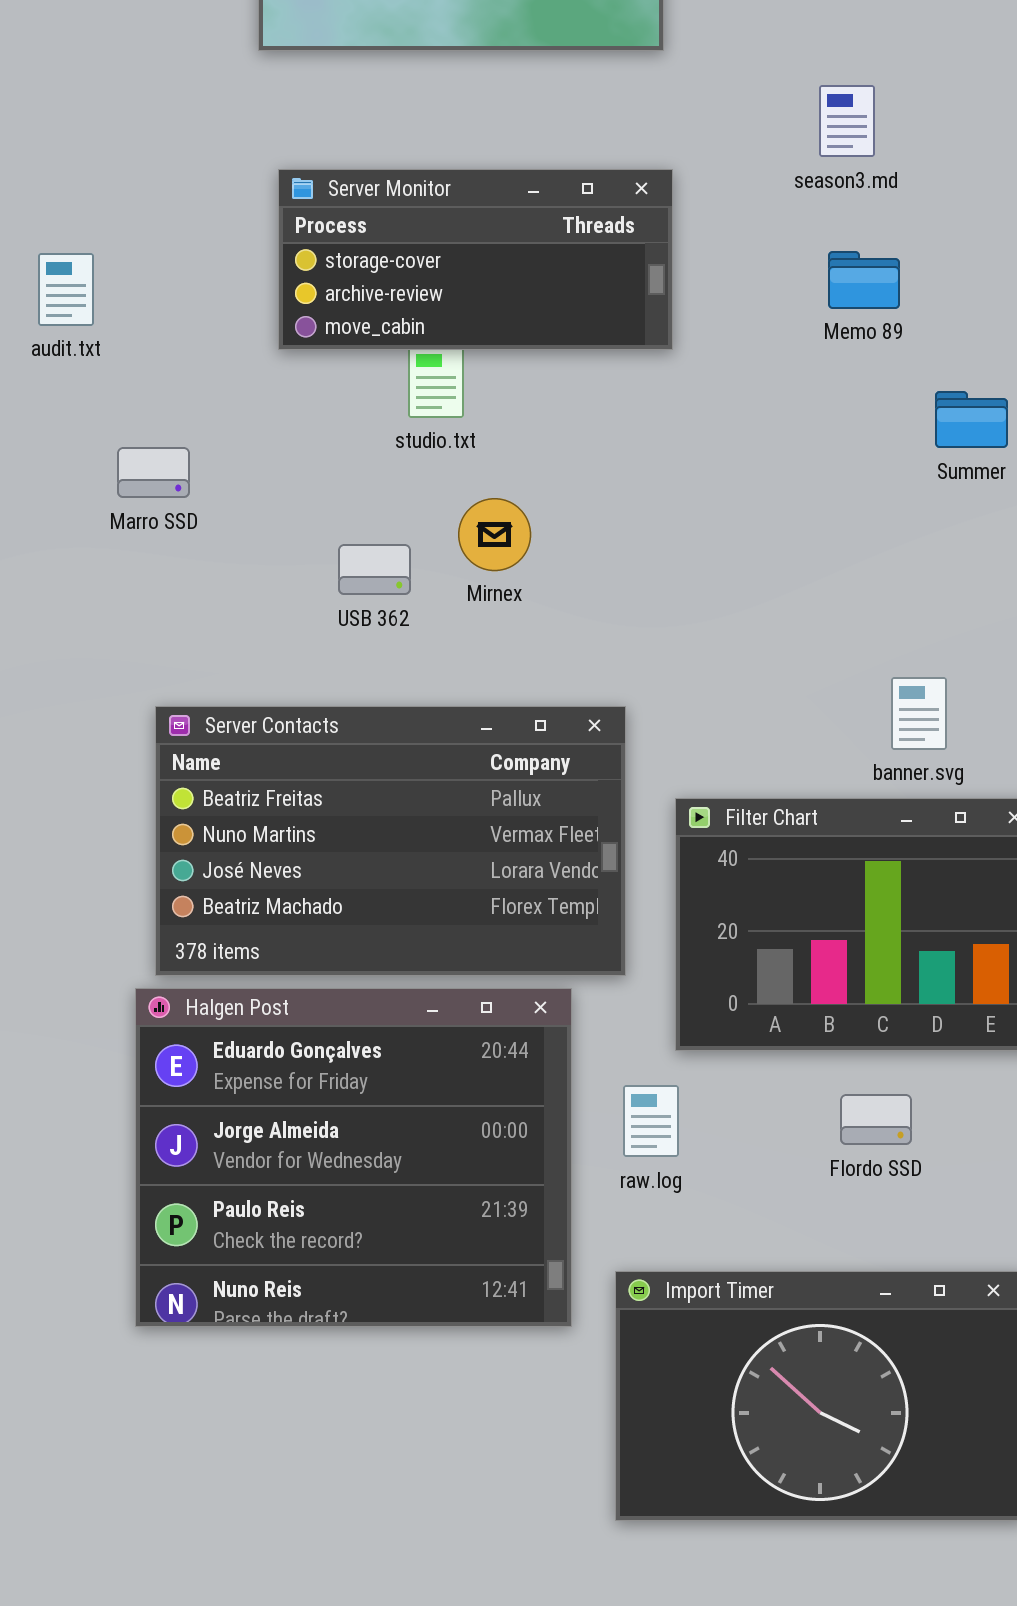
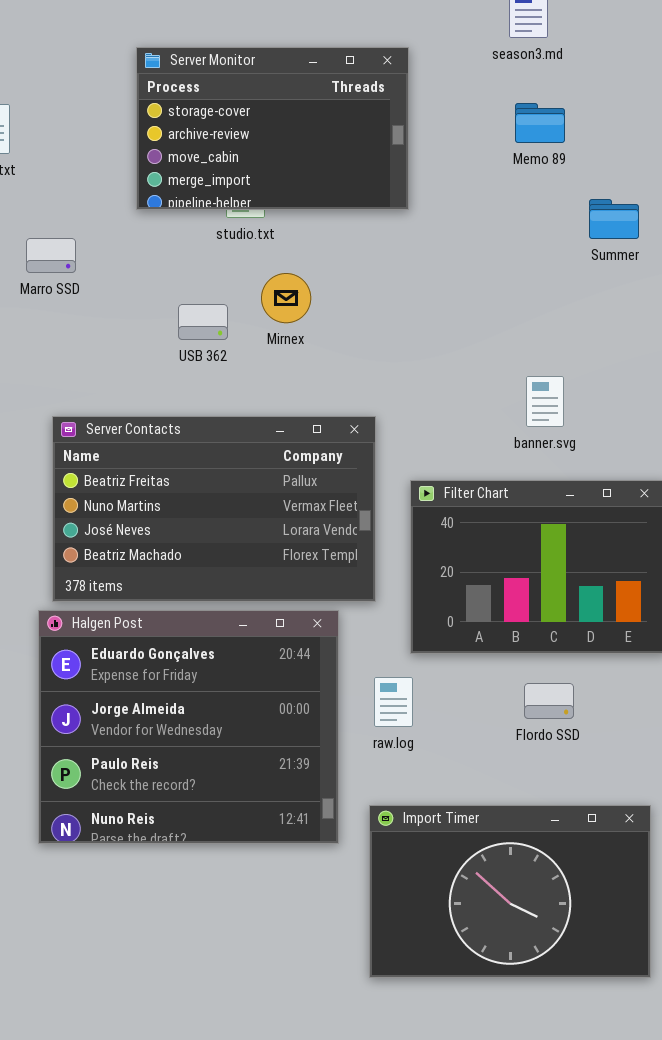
Server Monitor: [278,169,673,350] -> [136,47,409,210], resized
banner.svg: [891,677,947,750] -> [526,376,564,427], moved

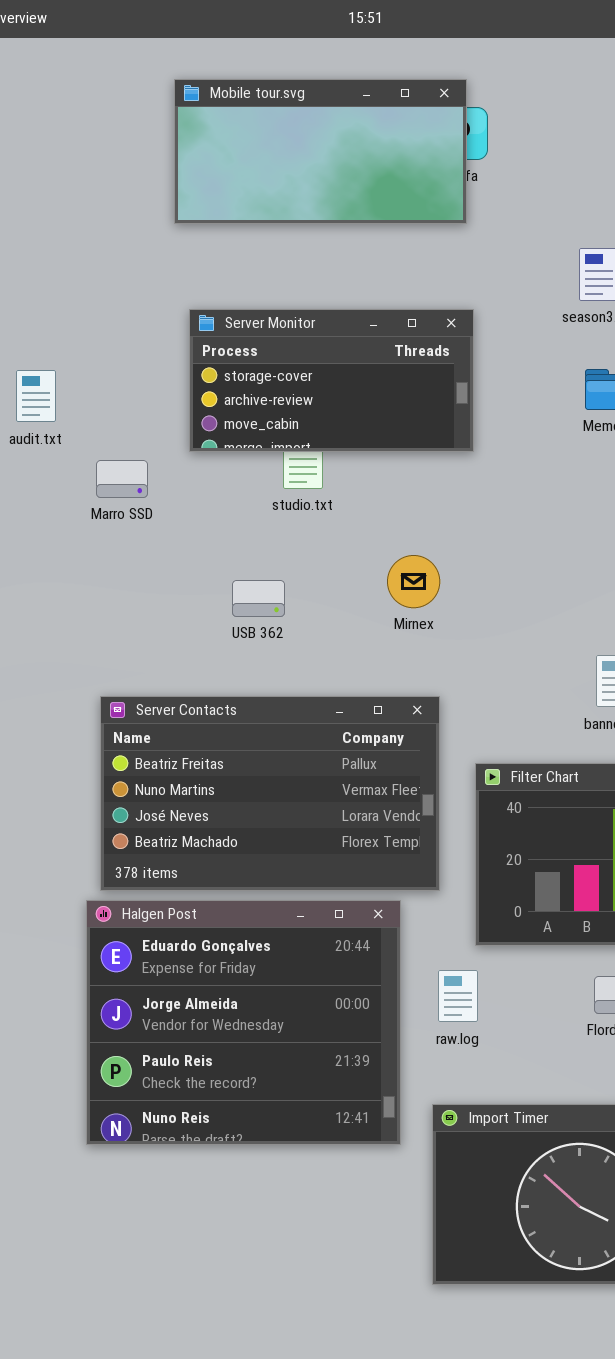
Server Monitor: [136,47,409,210] -> [189,309,474,452], resized
Marro SSD: [26,238,76,273] -> [96,460,148,498], moved
Mirnex: [261,273,311,323] -> [387,555,440,608], moved

